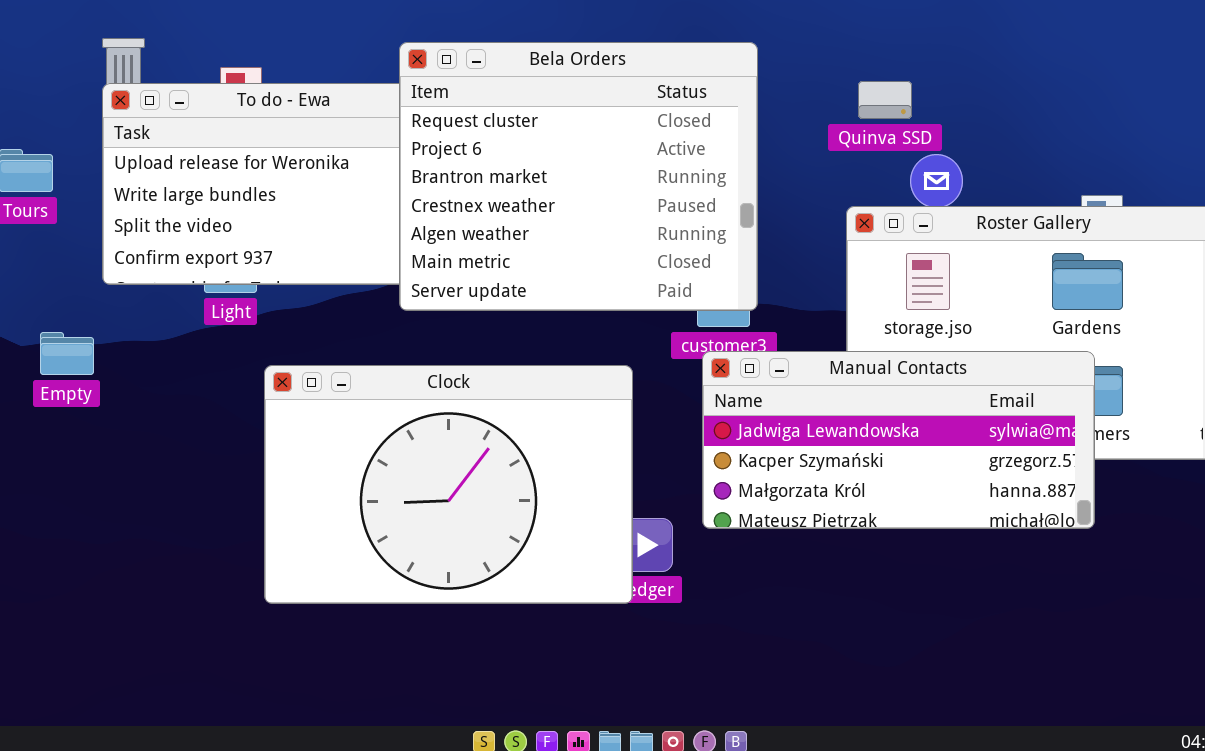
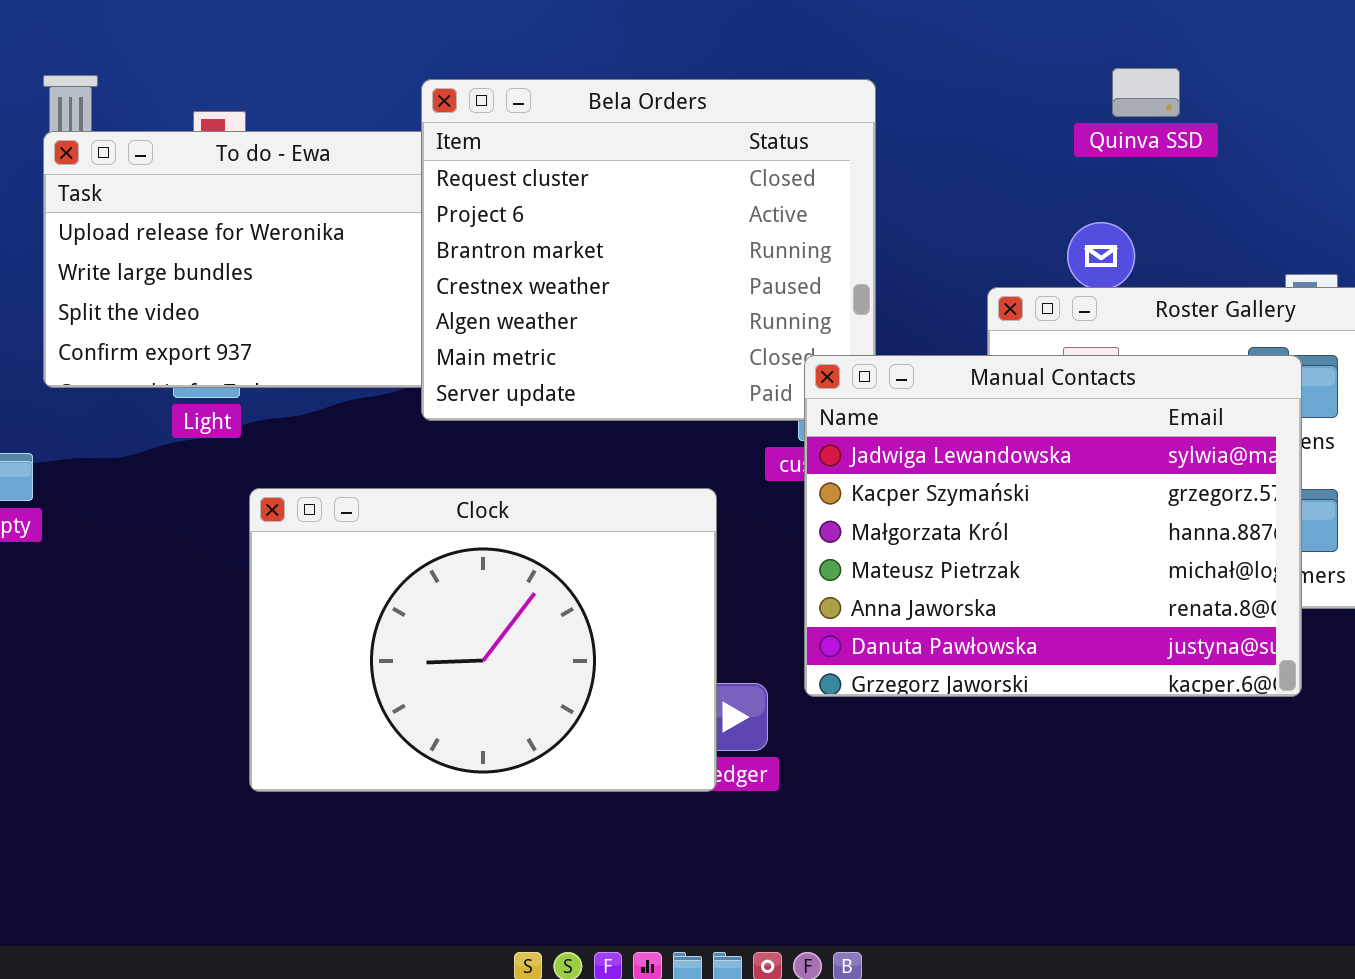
Quinva SSD: [858,81,912,119] -> [1112,68,1180,117], moved
Manual Contacts: [702,351,1095,529] -> [804,355,1302,697], resized

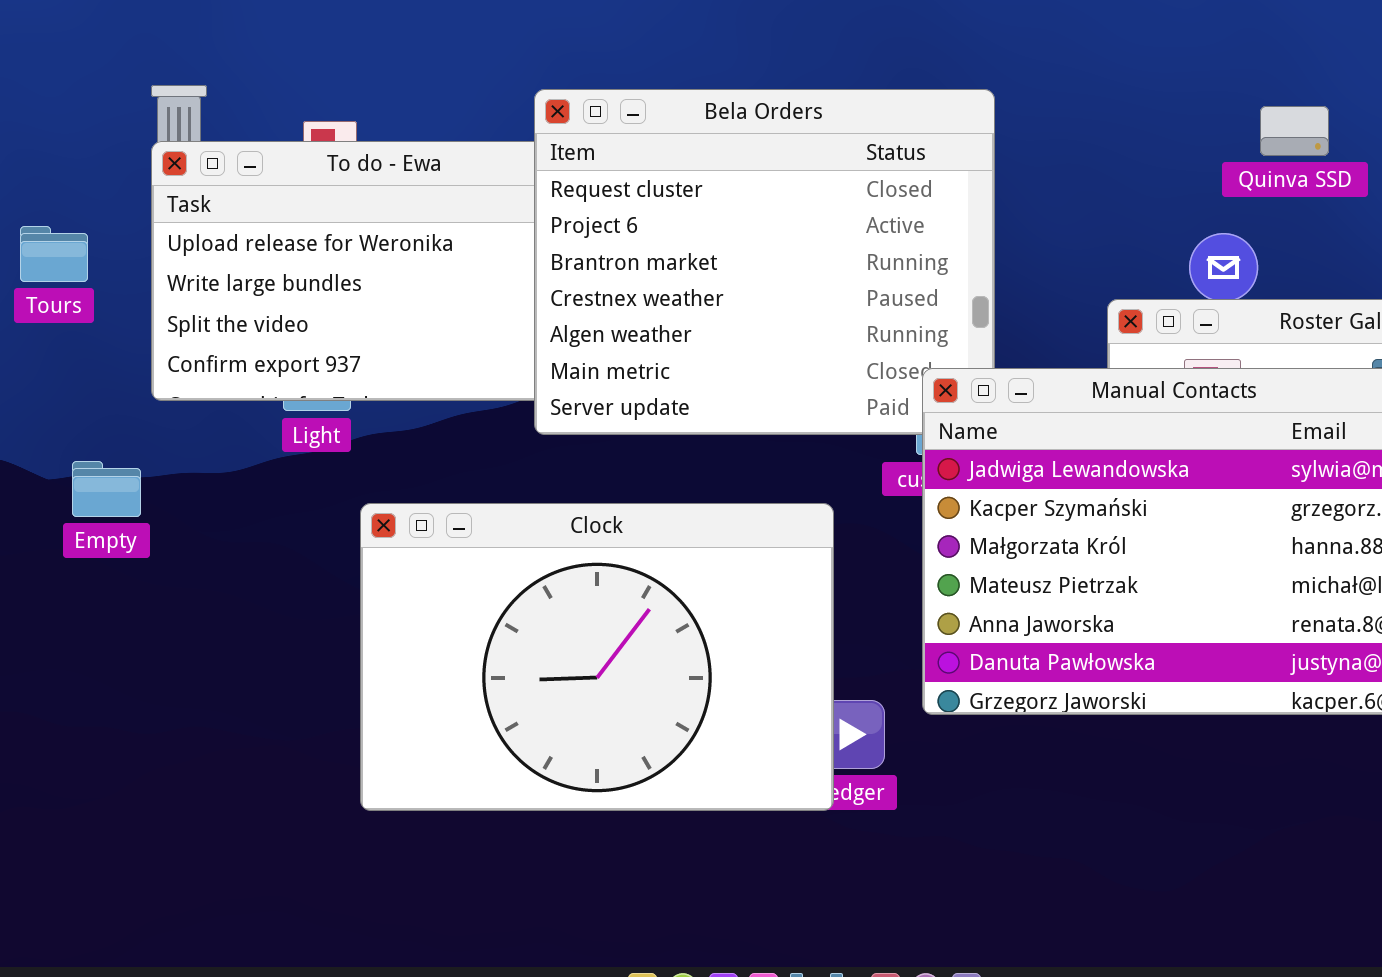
Quinva SSD: [1112,68,1180,117] -> [1260,106,1329,156], moved

